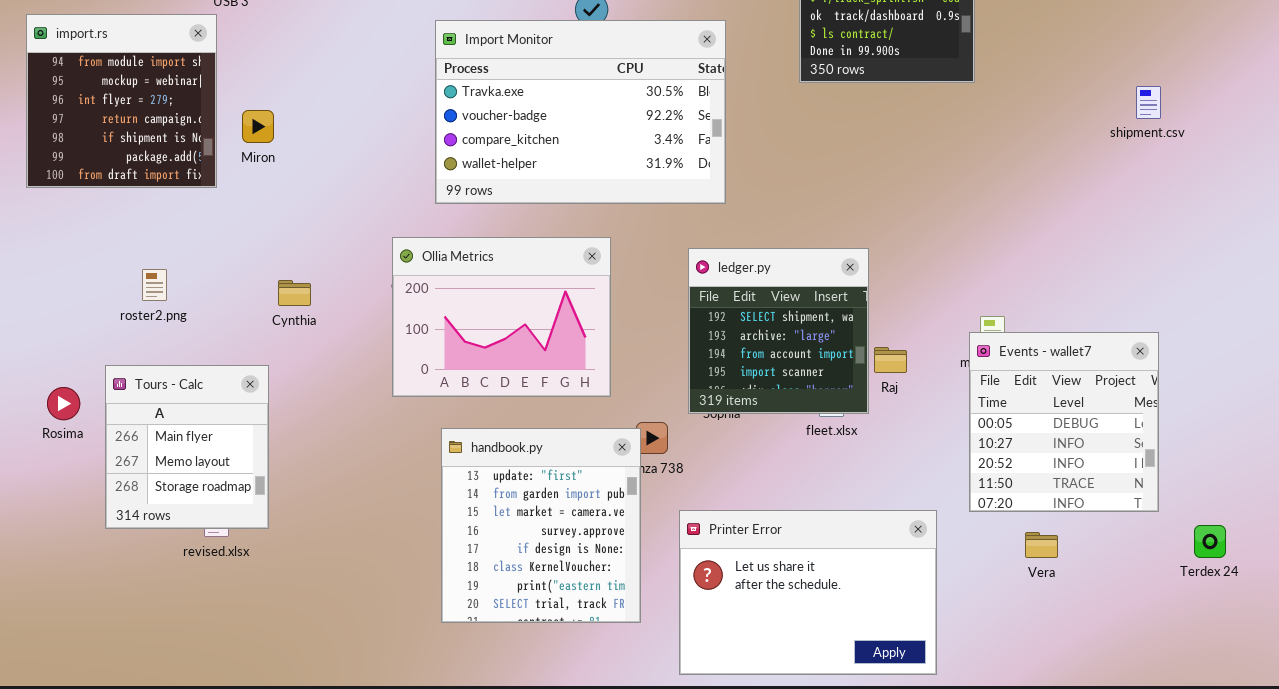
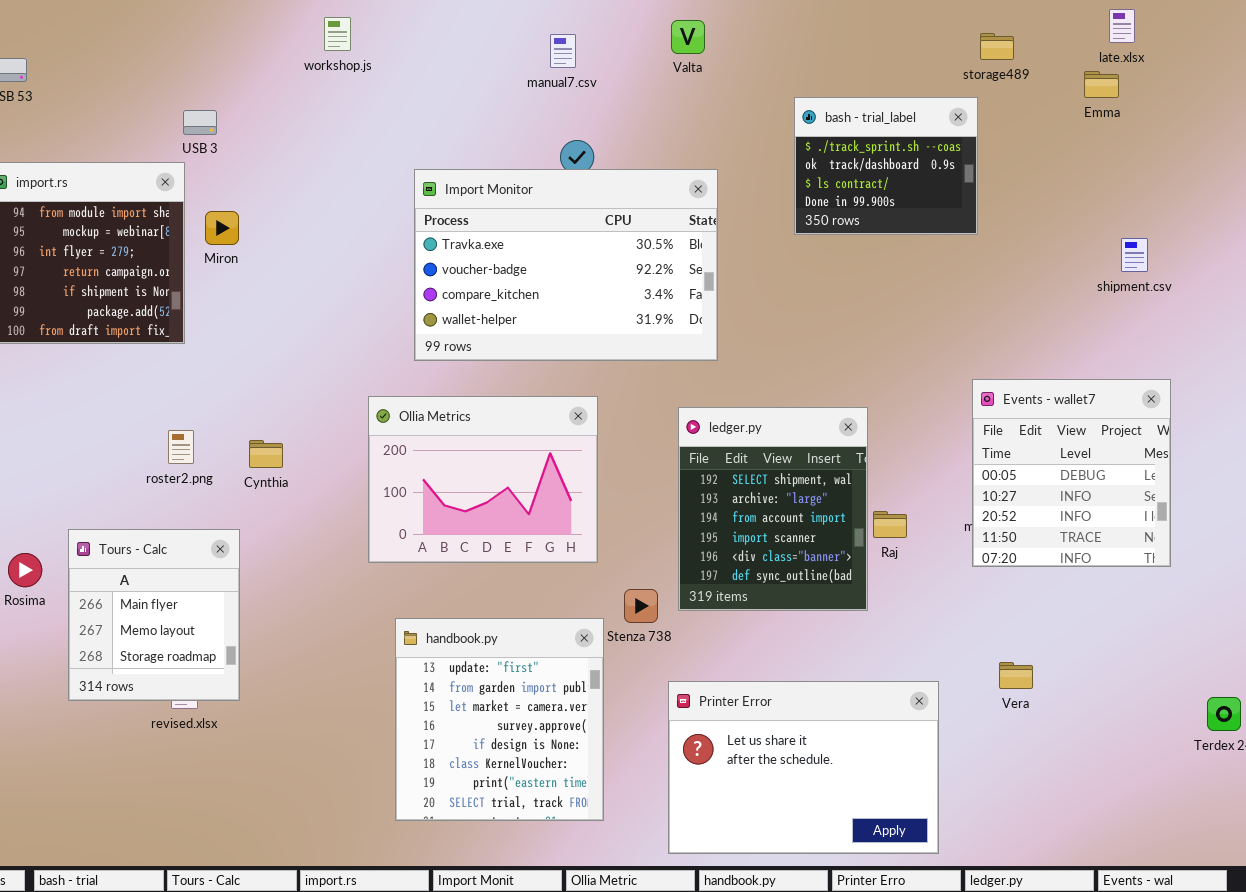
shipment.csv: [1136,86,1161,119] -> [1121,238,1148,272], moved
Miron: [242,110,274,143] -> [205,211,239,245], moved
ledger.py: [688,248,869,414] -> [678,407,868,611], resized
roster2.png: [142,269,167,301] -> [168,430,194,464], moved
Events - wallet7: [969,332,1159,512] -> [972,379,1171,567], moved
handbook.py: [441,428,641,623] -> [395,618,604,821], moved
Vera: [1025,532,1058,558] -> [999,662,1033,689], moved

